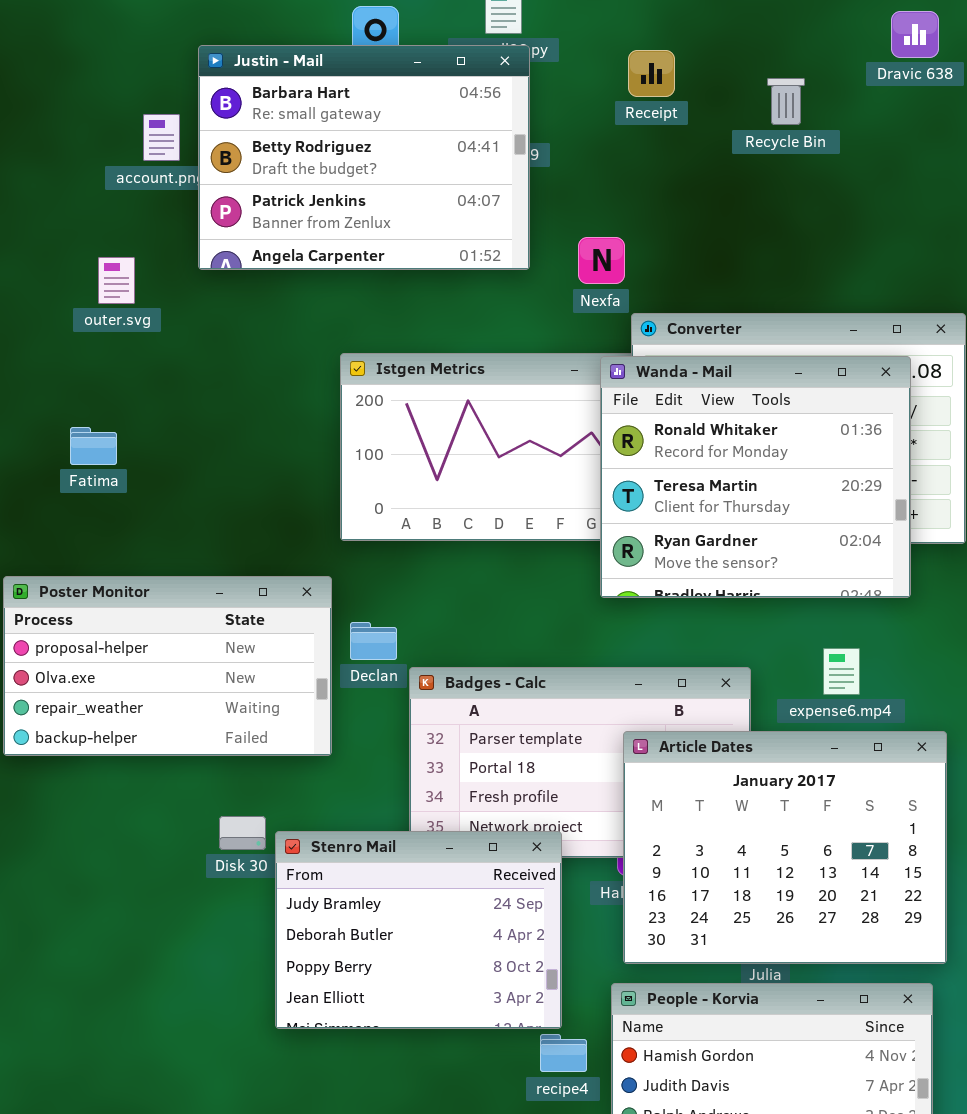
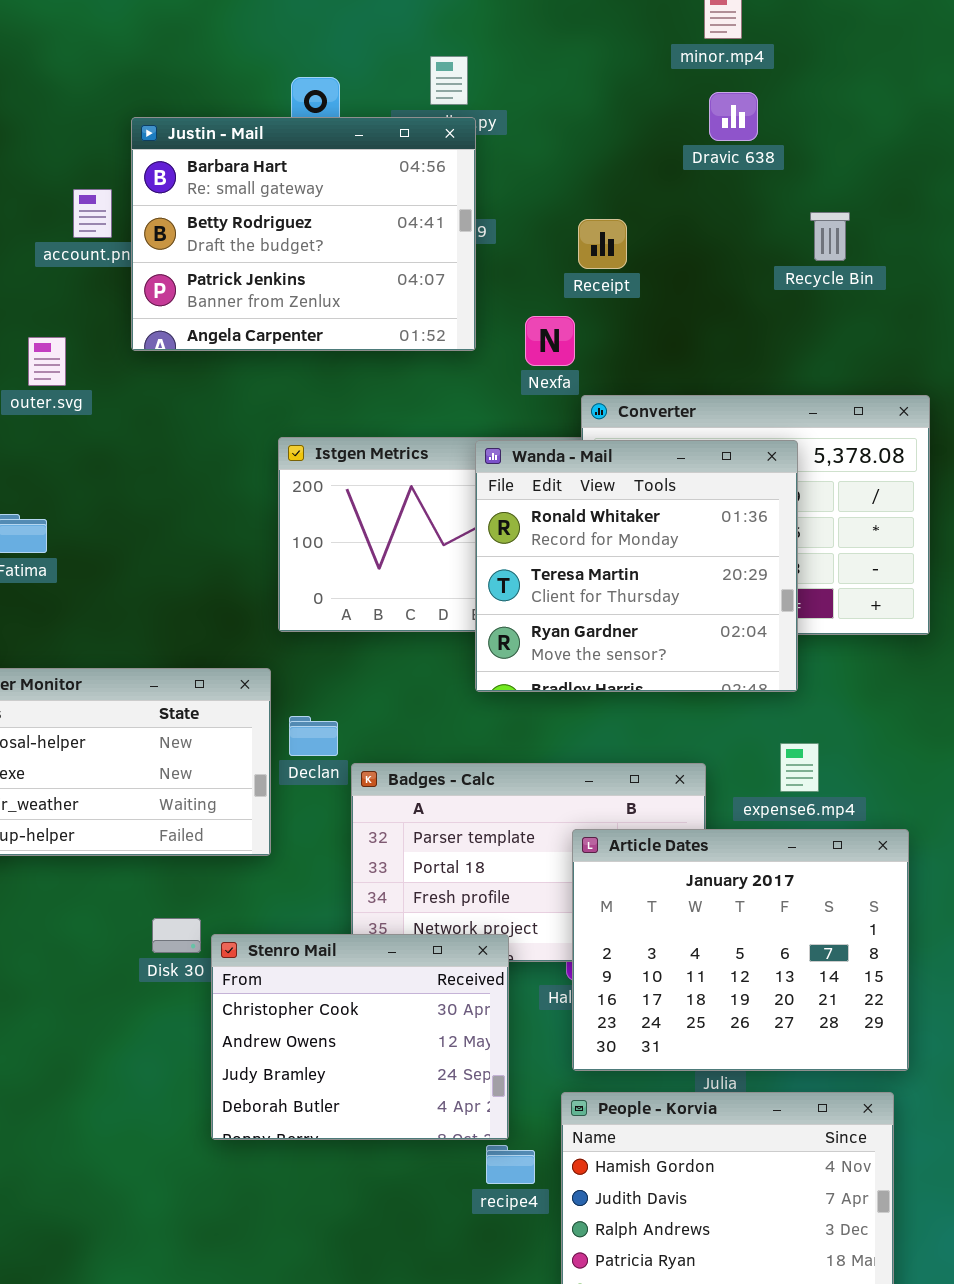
Dravic 638: [891,11,939,58] -> [709,92,758,141], moved
Receipt: [628,50,675,97] -> [578,219,627,269], moved
Recycle Bin: [767,78,805,125] -> [810,212,850,261], moved
Wanda - Mail: [600,356,911,598] -> [475,440,798,692], moved
Stenro Mail: [275,831,562,1029] -> [211,934,509,1140], scrolled up 2 rows

